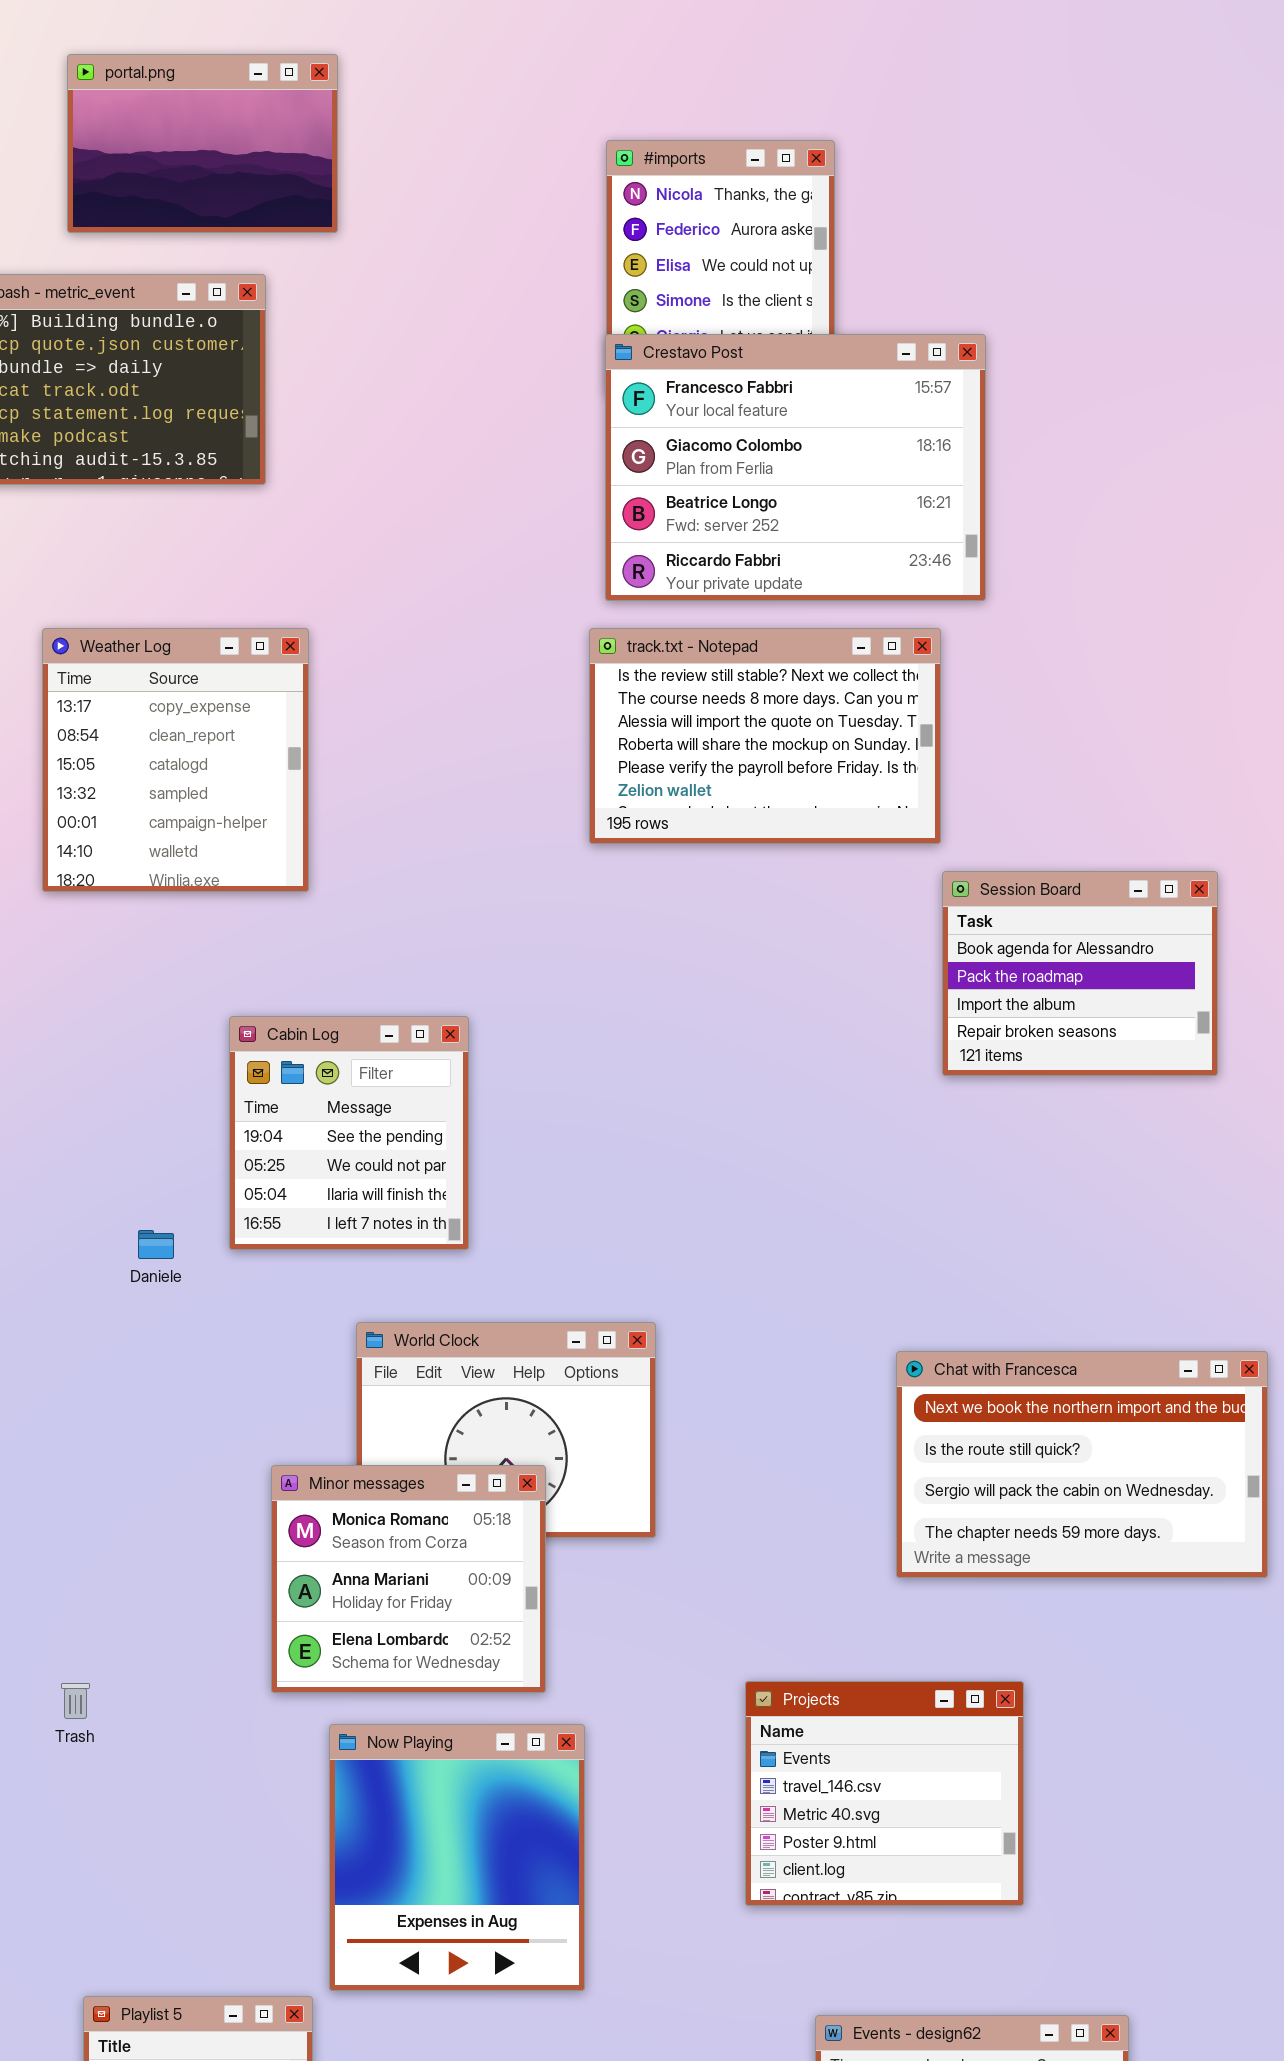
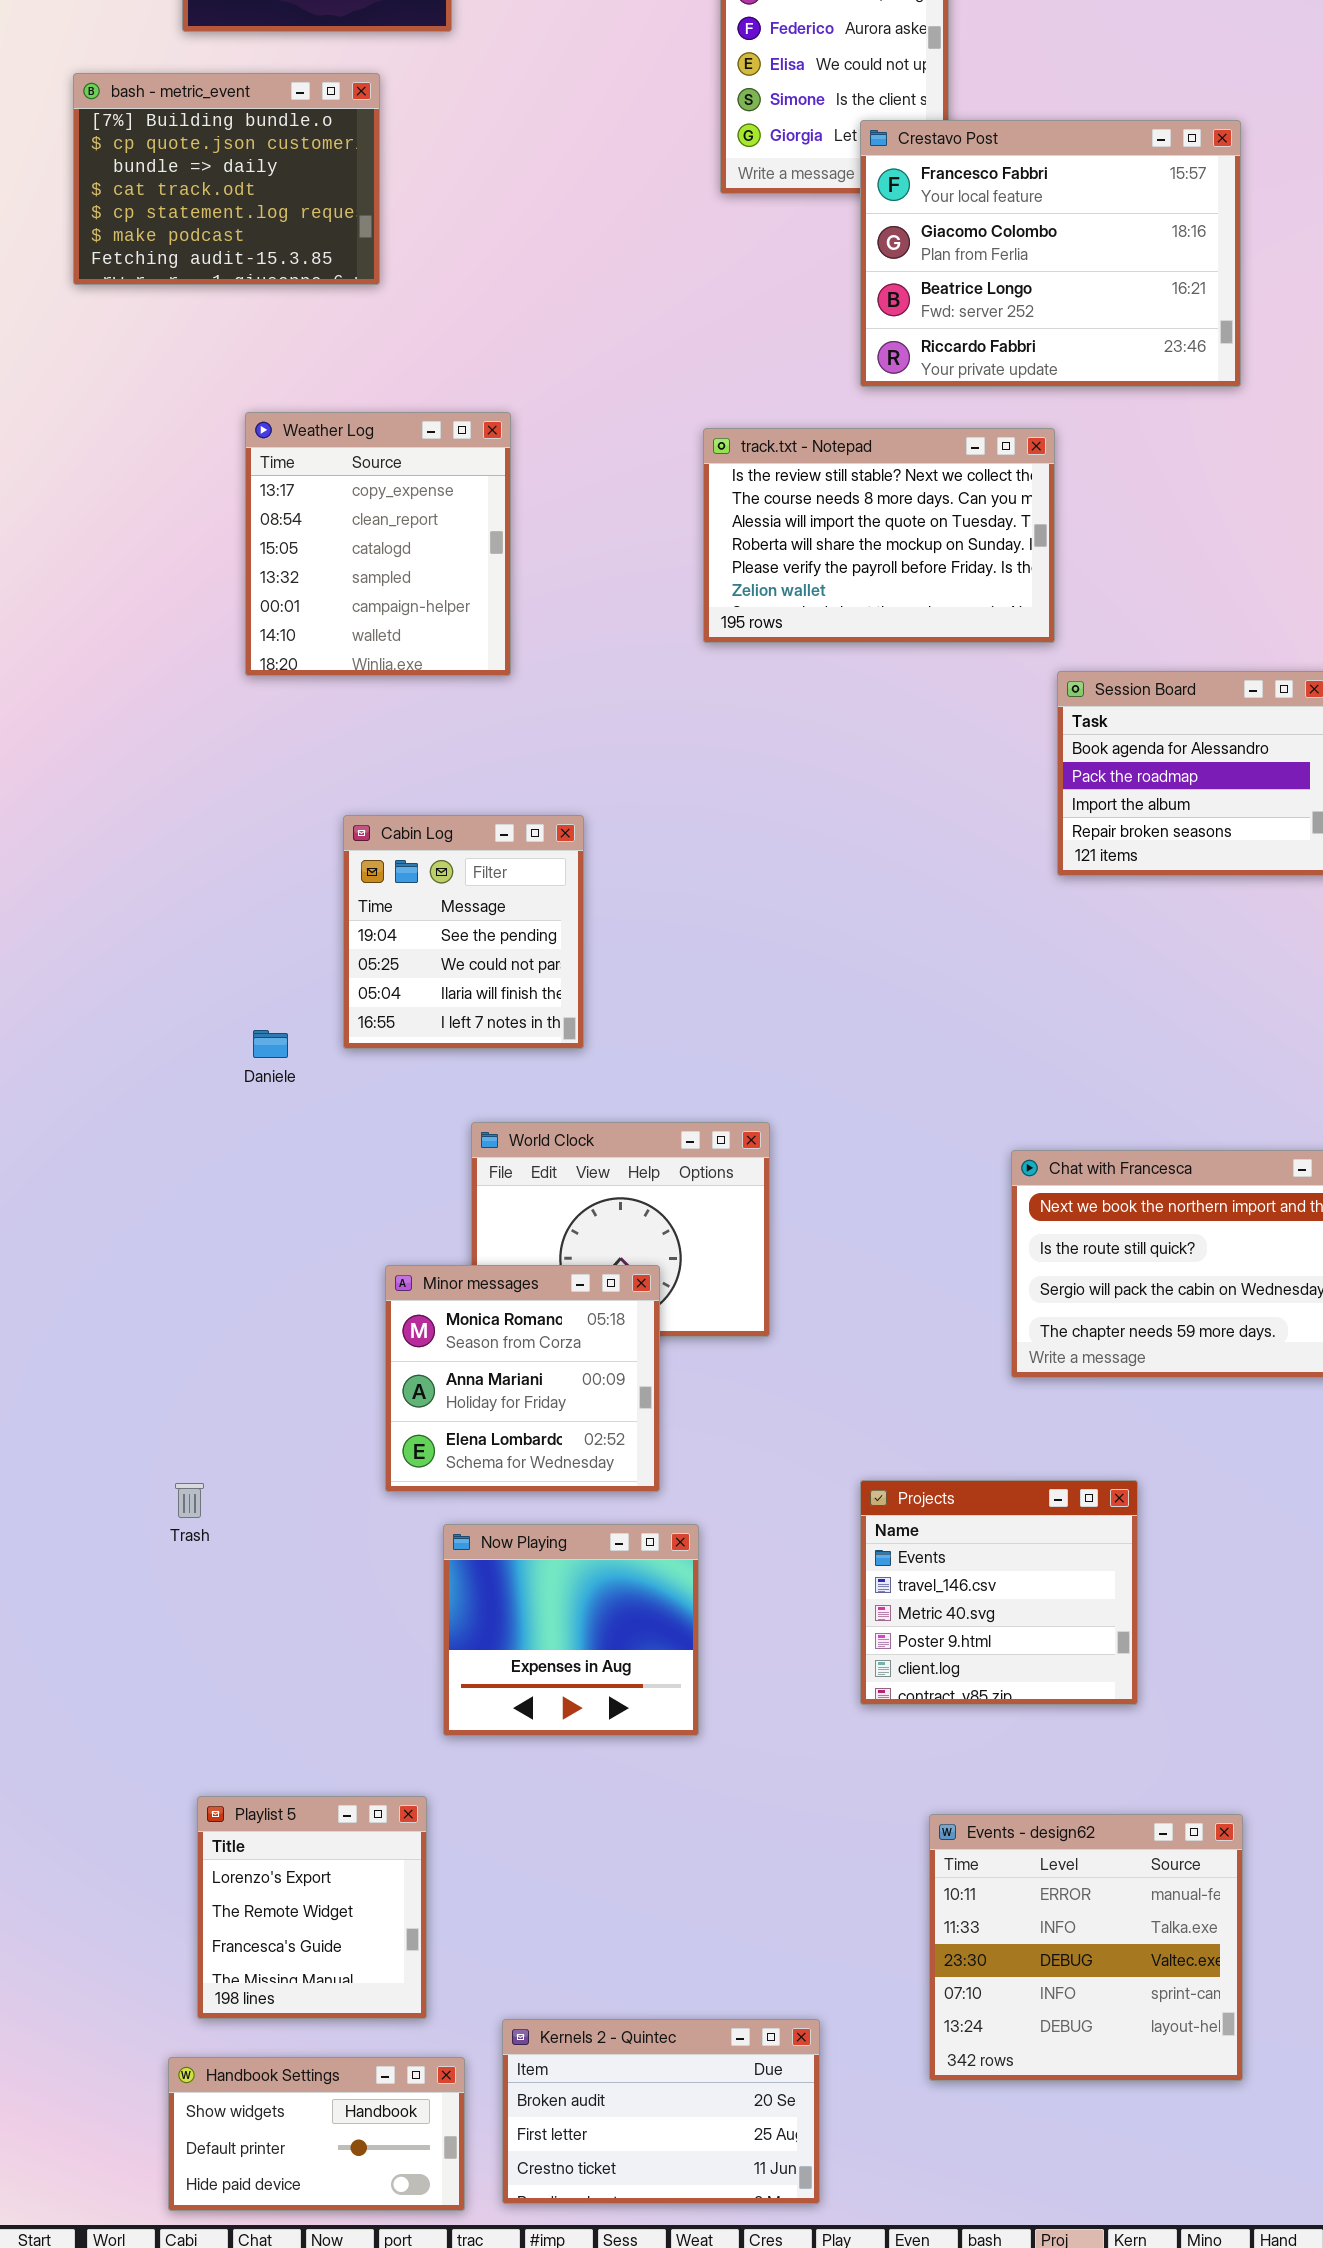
Crestavo Post: [605,334,986,601] -> [860,120,1241,387], moved
Weather Log: [42,628,309,892] -> [245,412,511,676], moved
Now Playing: [329,1724,585,1991] -> [443,1524,699,1736], resized

